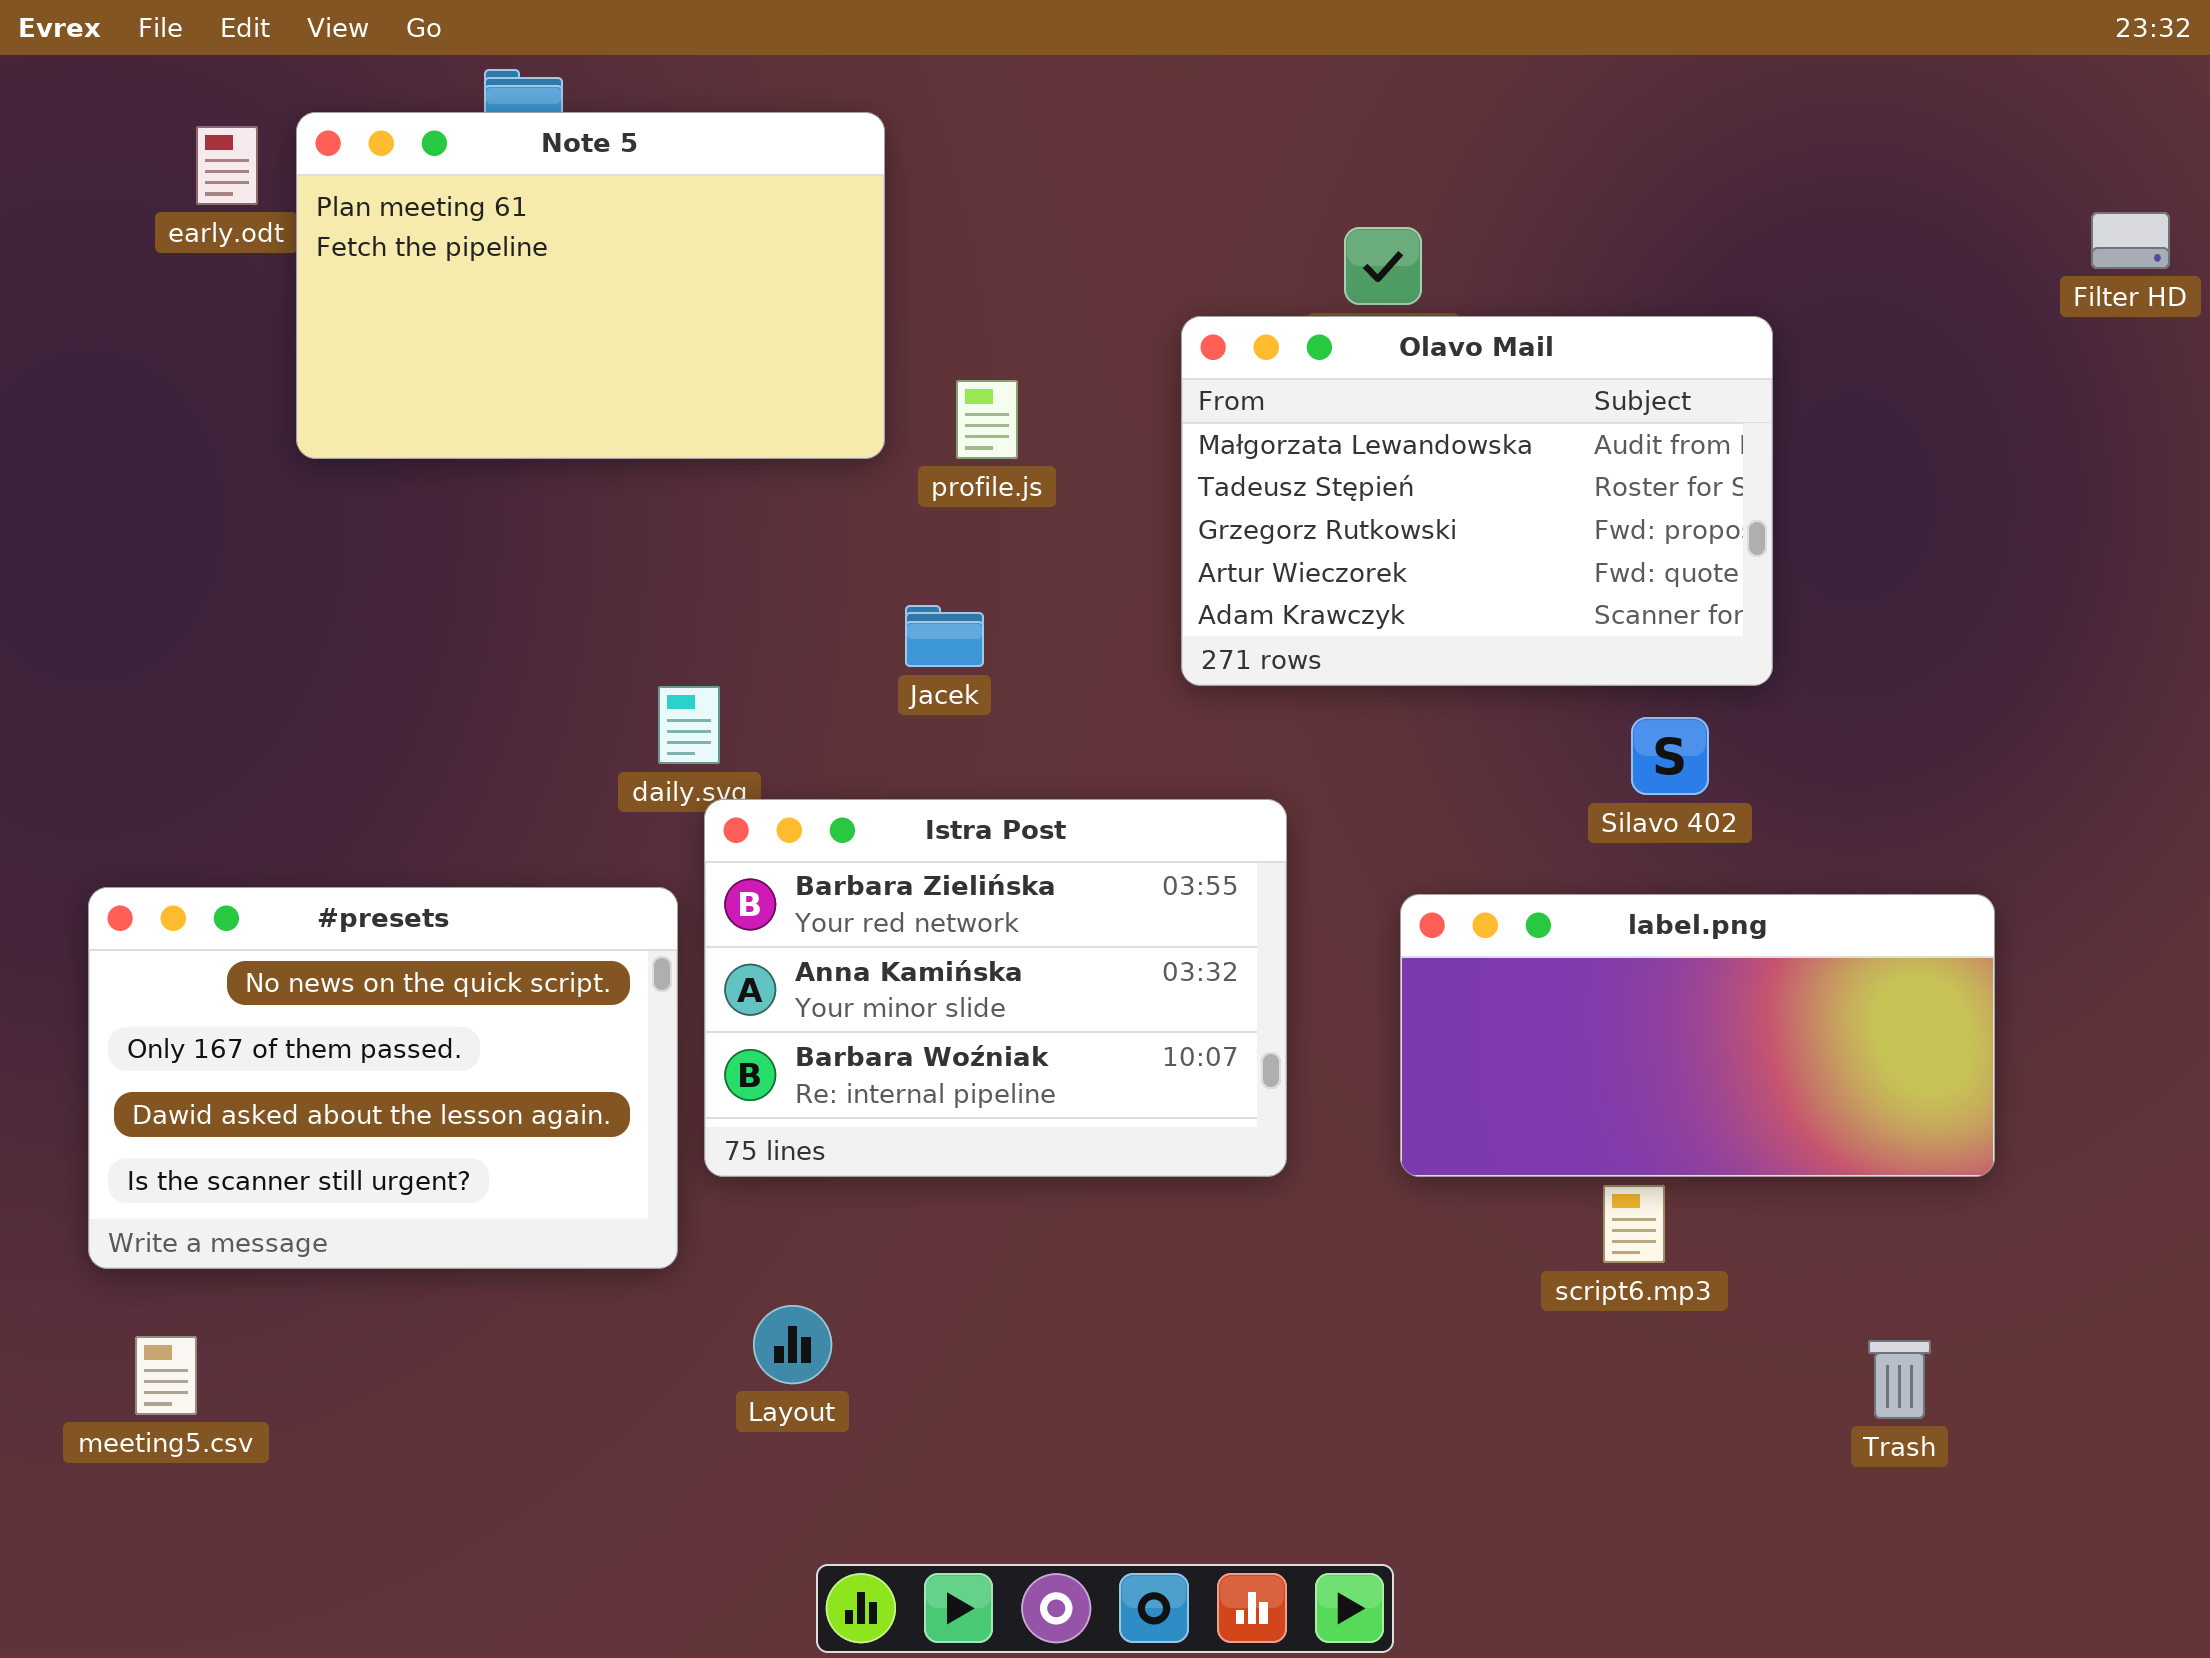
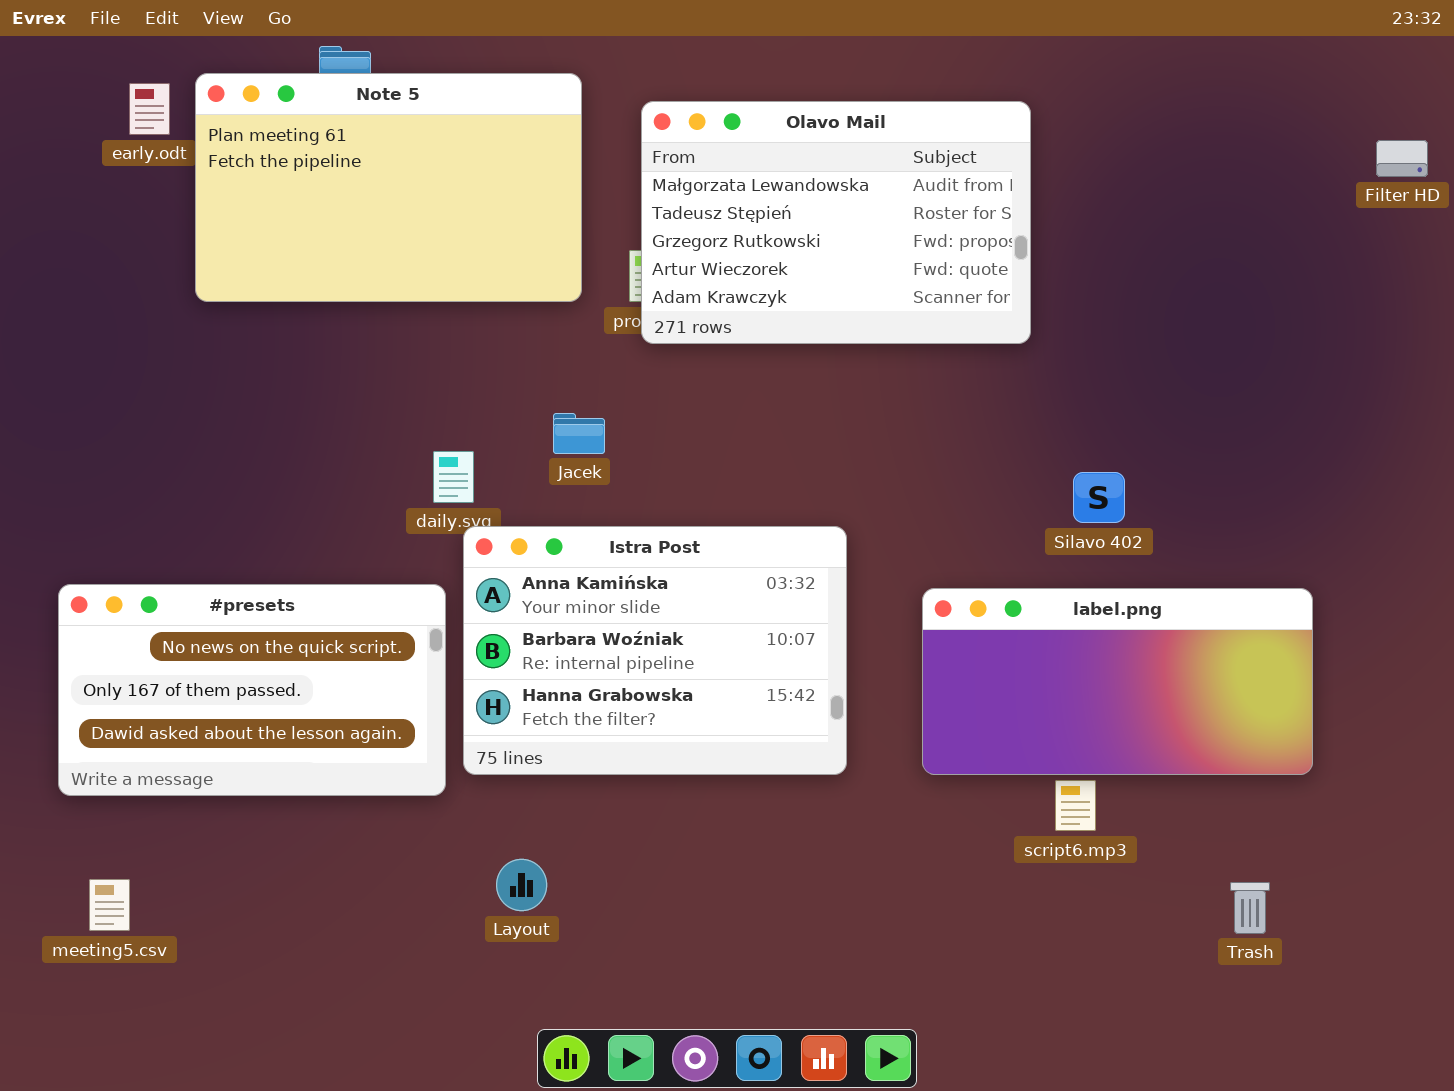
Olavo Mail: [1181,316,1773,686] -> [641,101,1031,344], moved
Jacek: [905,605,984,667] -> [553,413,605,454], moved
Istra Post: [704,799,1287,1177] -> [463,526,847,775], scrolled down 1 row
#presets: [88,887,678,1269] -> [58,584,446,796], resized

